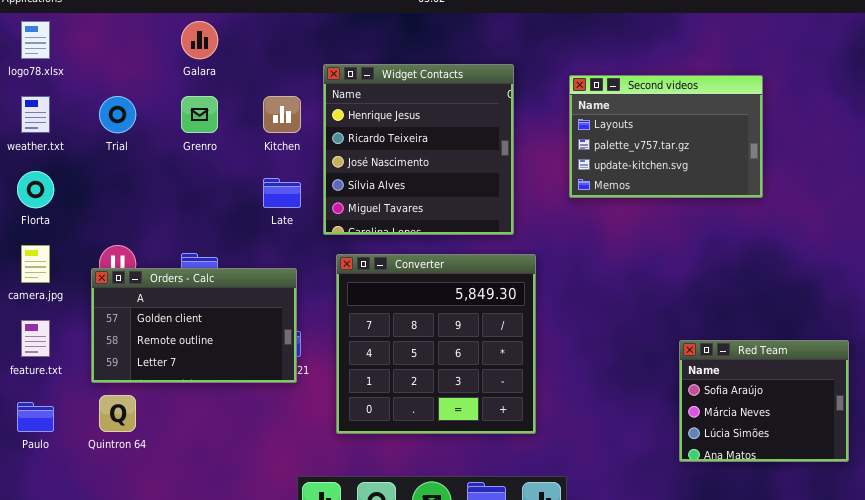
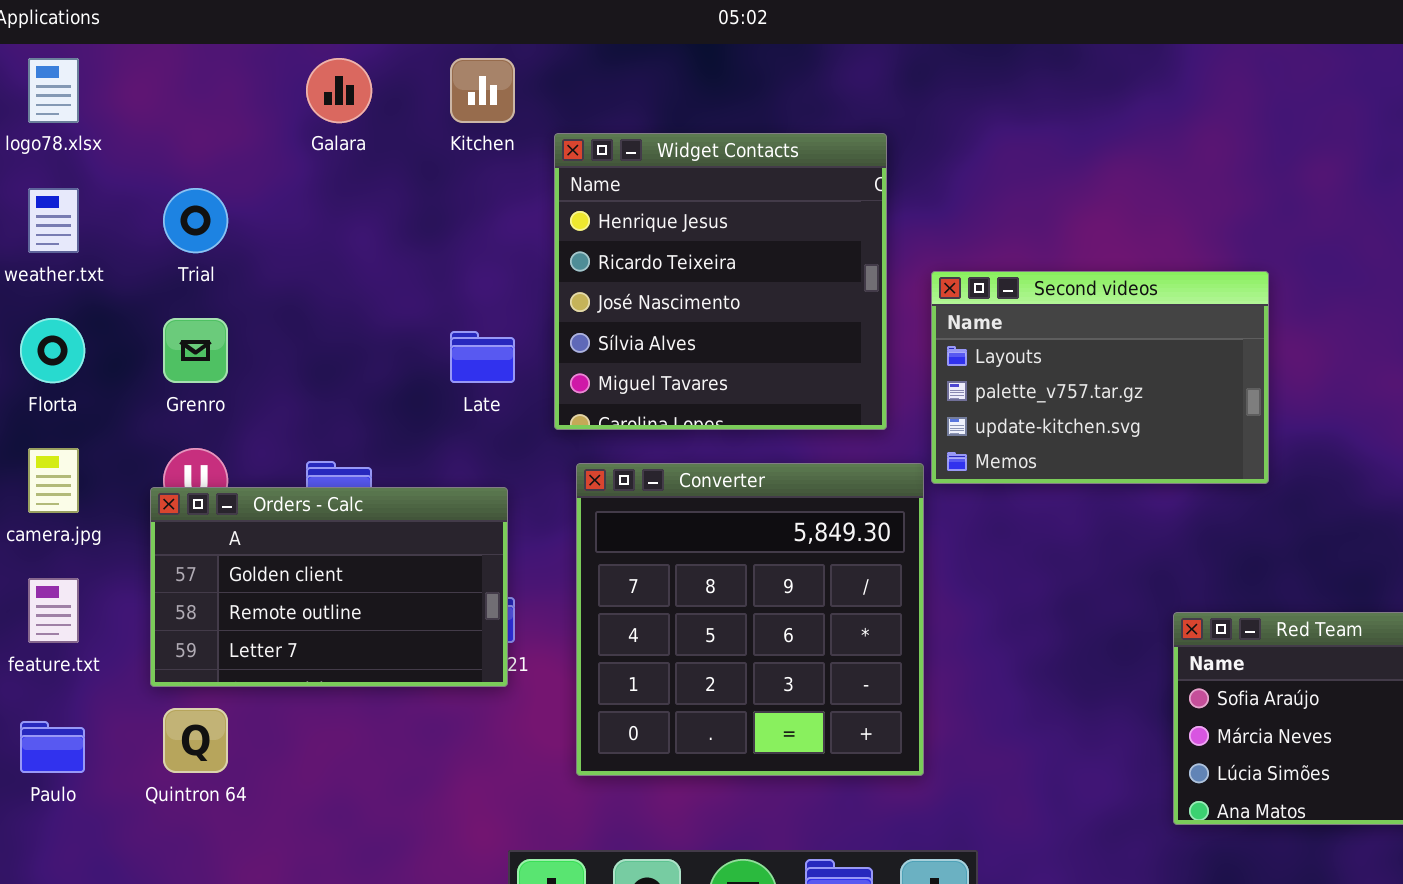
Second videos: [569,75,763,198] -> [931,271,1269,484], moved
Grenro: [181,96,218,133] -> [163,318,228,383], moved
Kitchen: [263,96,301,133] -> [450,58,515,123], moved

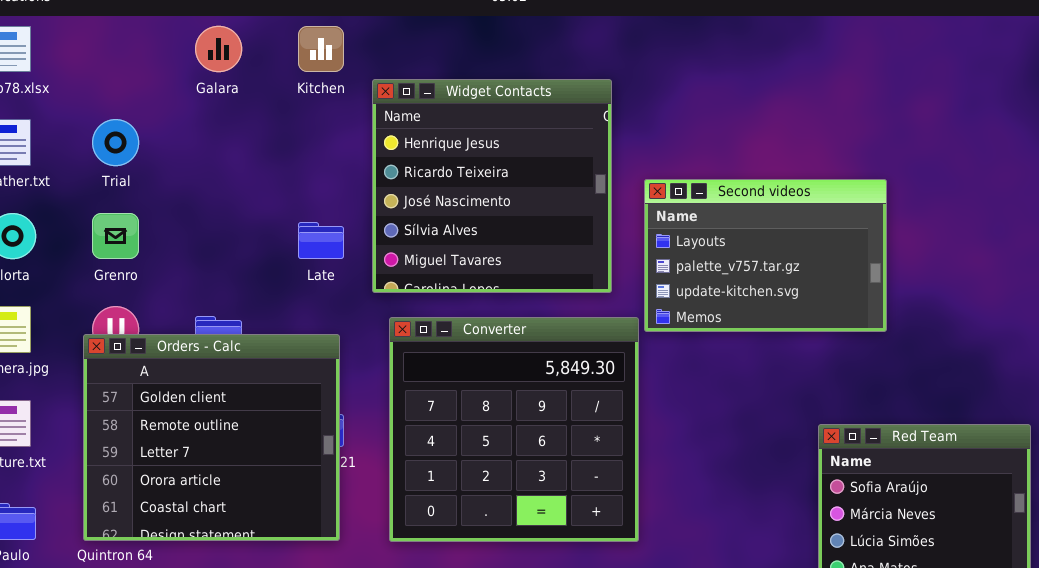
Orders - Calc: [150,487,508,687] -> [83,334,340,541], resized

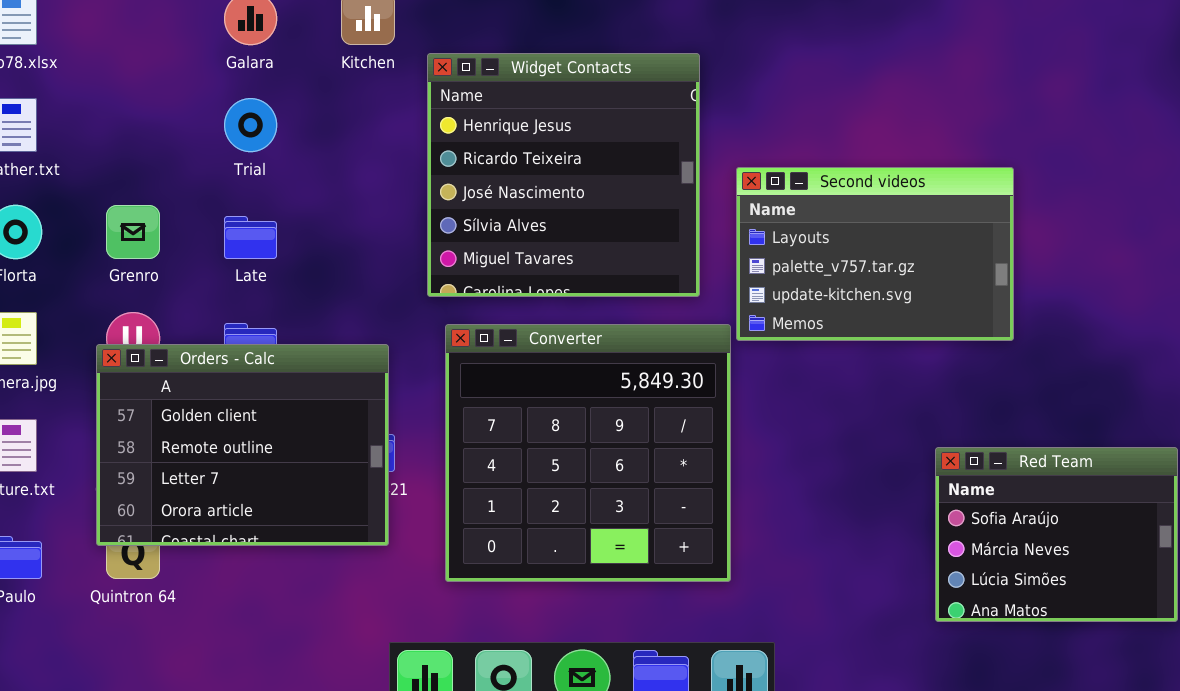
Trial: [92,119,139,166] -> [224,98,277,152], moved
Late: [298,222,344,259] -> [224,216,277,259], moved
Orders - Calc: [83,334,340,541] -> [96,344,389,546], resized

